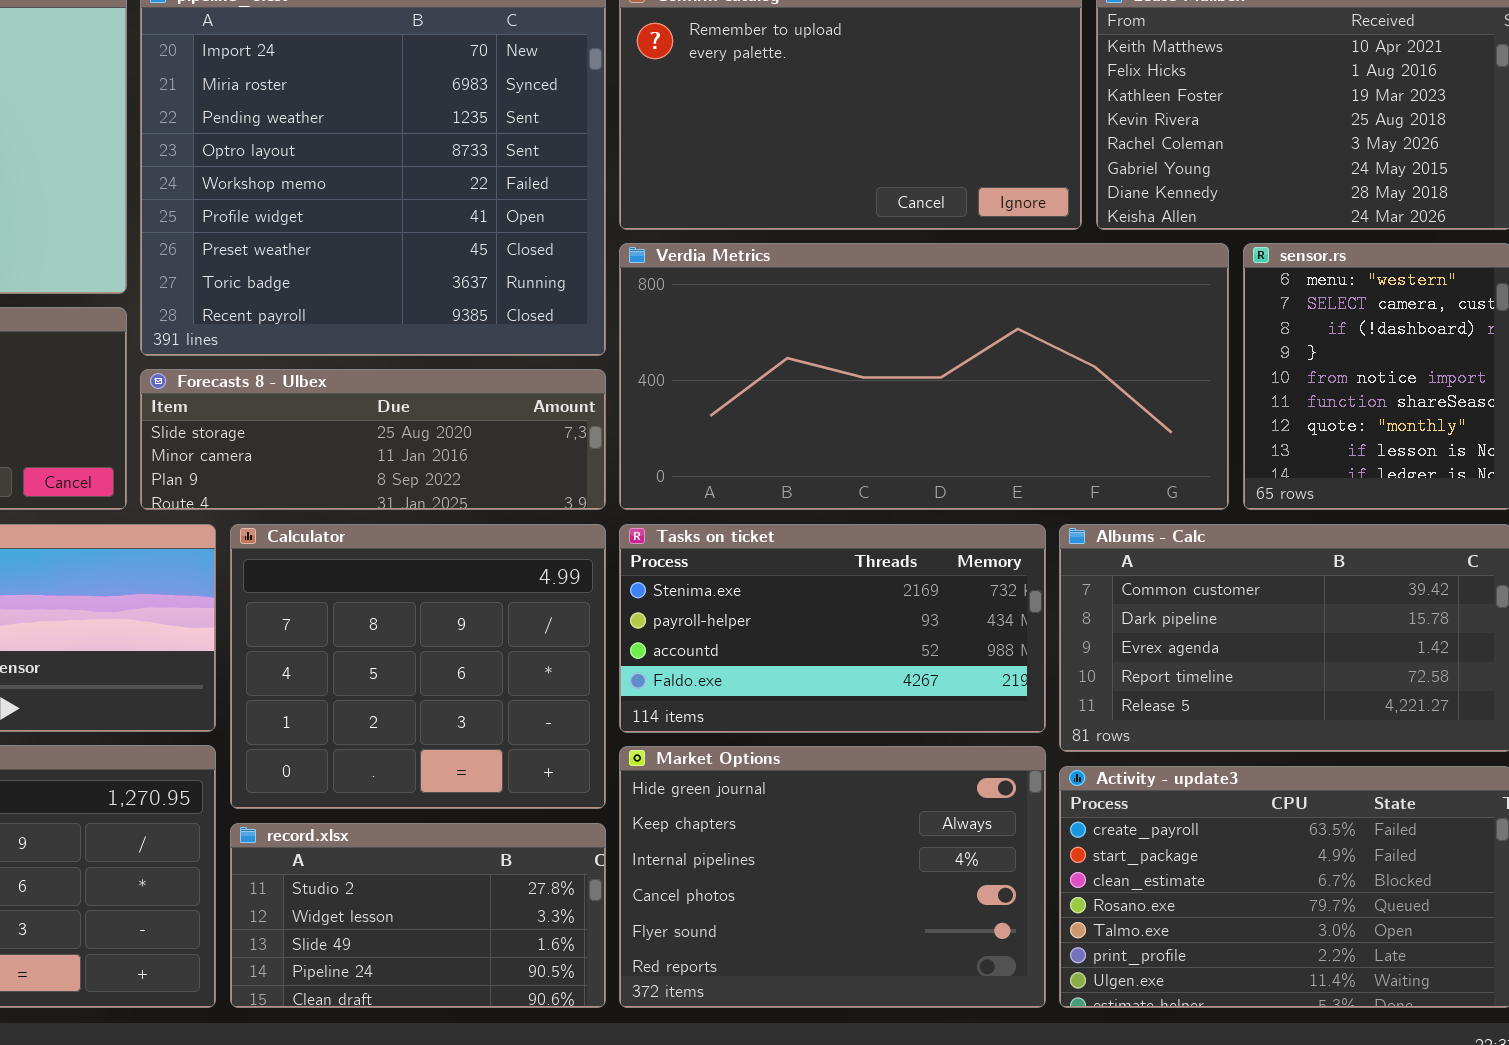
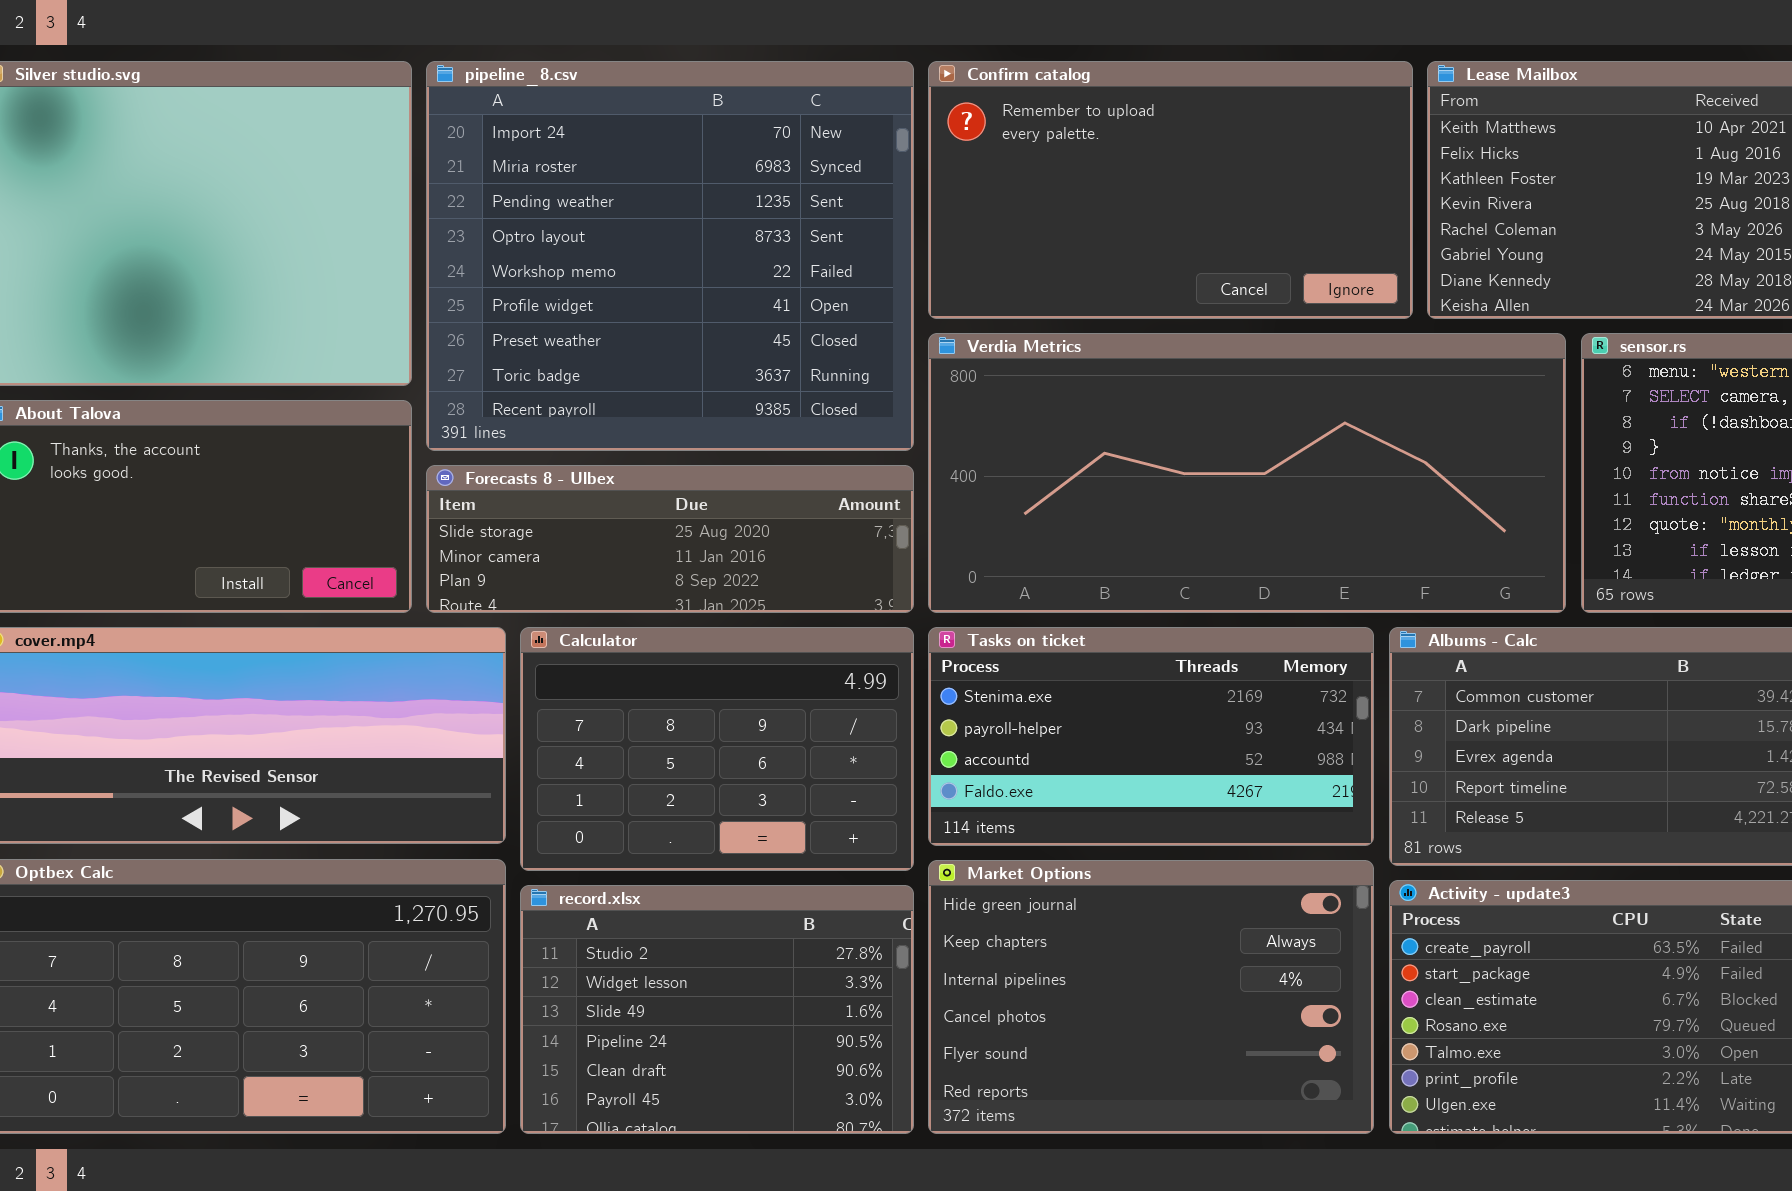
Calculator: [230,524,606,809] -> [520,627,914,871], resized
record.xlsx: [230,823,606,1008] -> [520,885,914,1134], resized

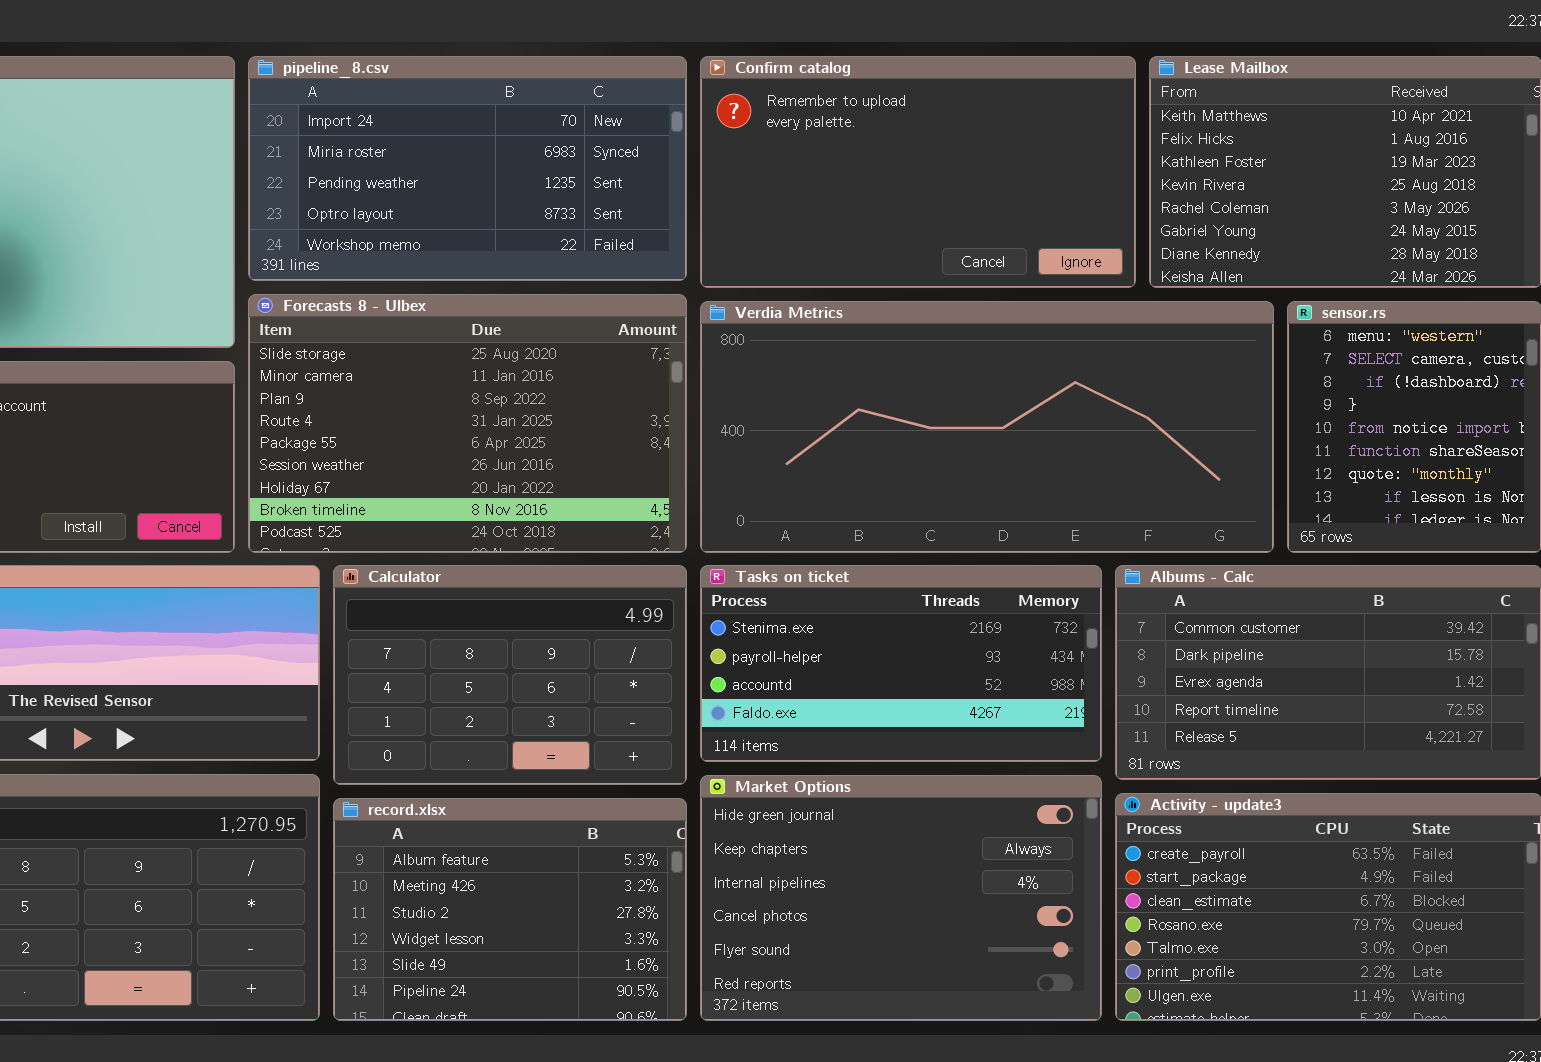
pipeline_8.csv: [426,61,914,451] -> [248,56,687,281], resized
Forecasts 8 - Ulbex: [426,465,914,613] -> [248,294,687,553], resized
record.xlsx: [520,885,914,1134] -> [333,798,687,1021], scrolled up 2 rows

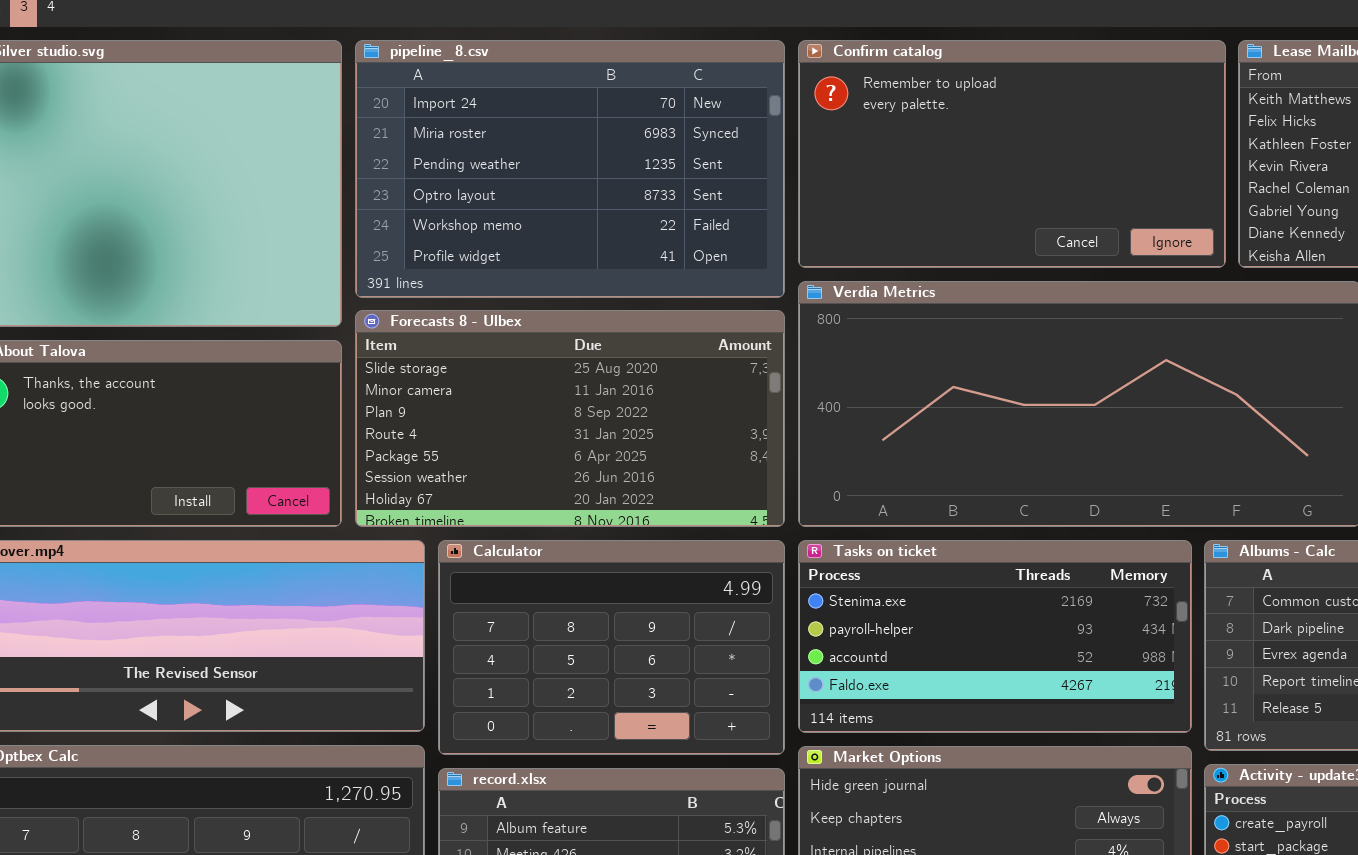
pipeline_8.csv: [248,56,687,281] -> [355,40,785,298], resized
Forecasts 8 - Ulbex: [248,294,687,553] -> [355,310,785,527], resized

